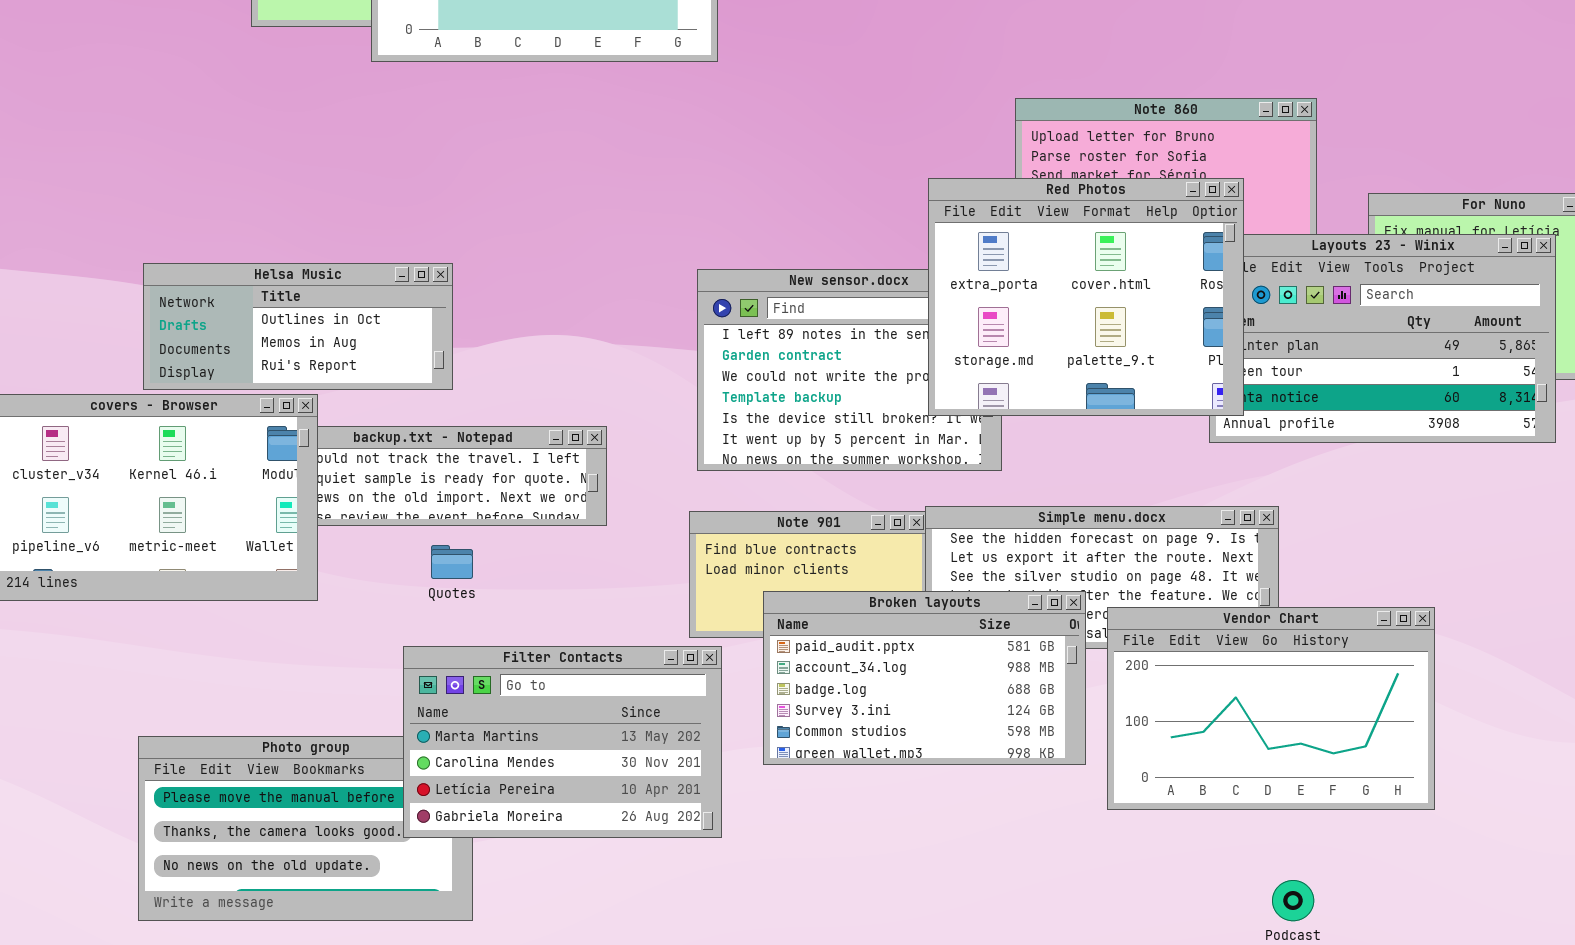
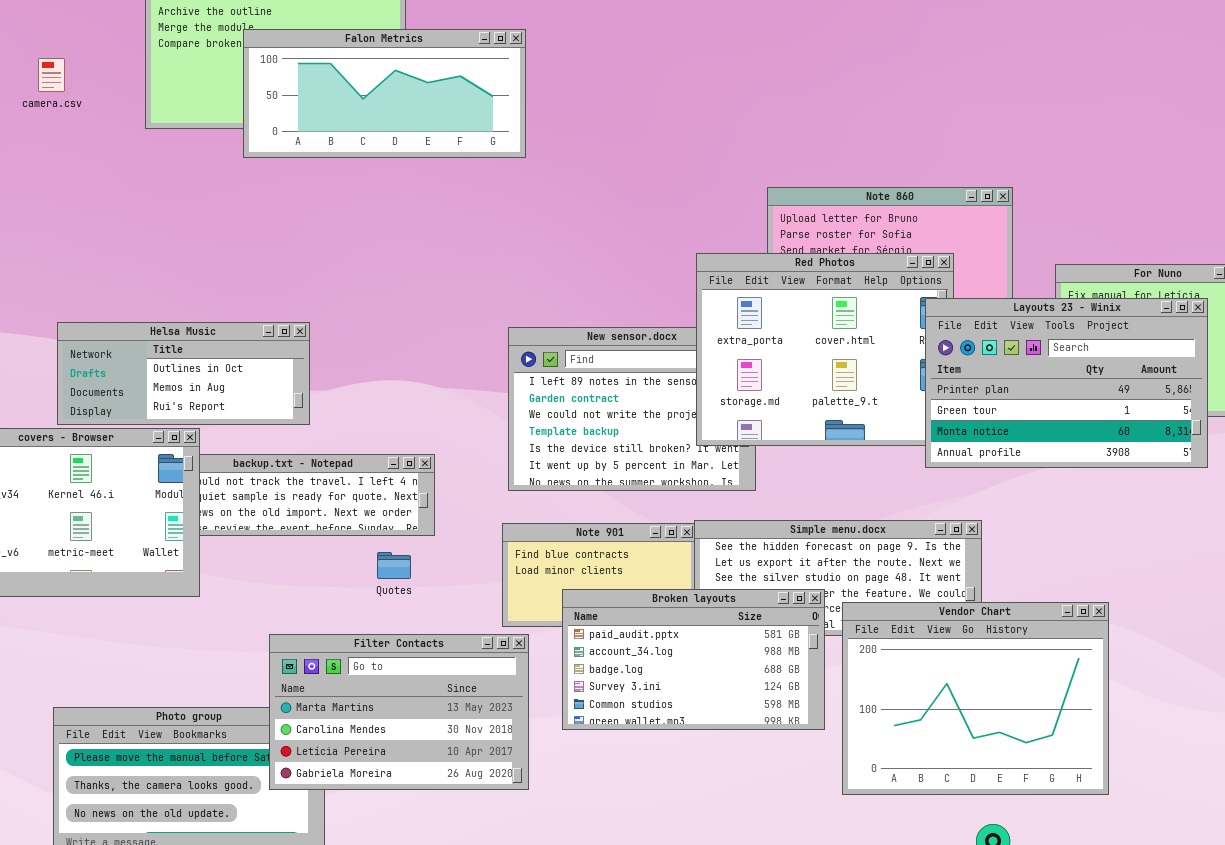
Layouts 23 - Winix: [1209,234,1556,443] -> [925,298,1208,468], raised
Quotes: [431,545,473,579] -> [377,552,411,579], moved
Vendor Chart: [1107,607,1435,810] -> [842,602,1109,795], resized

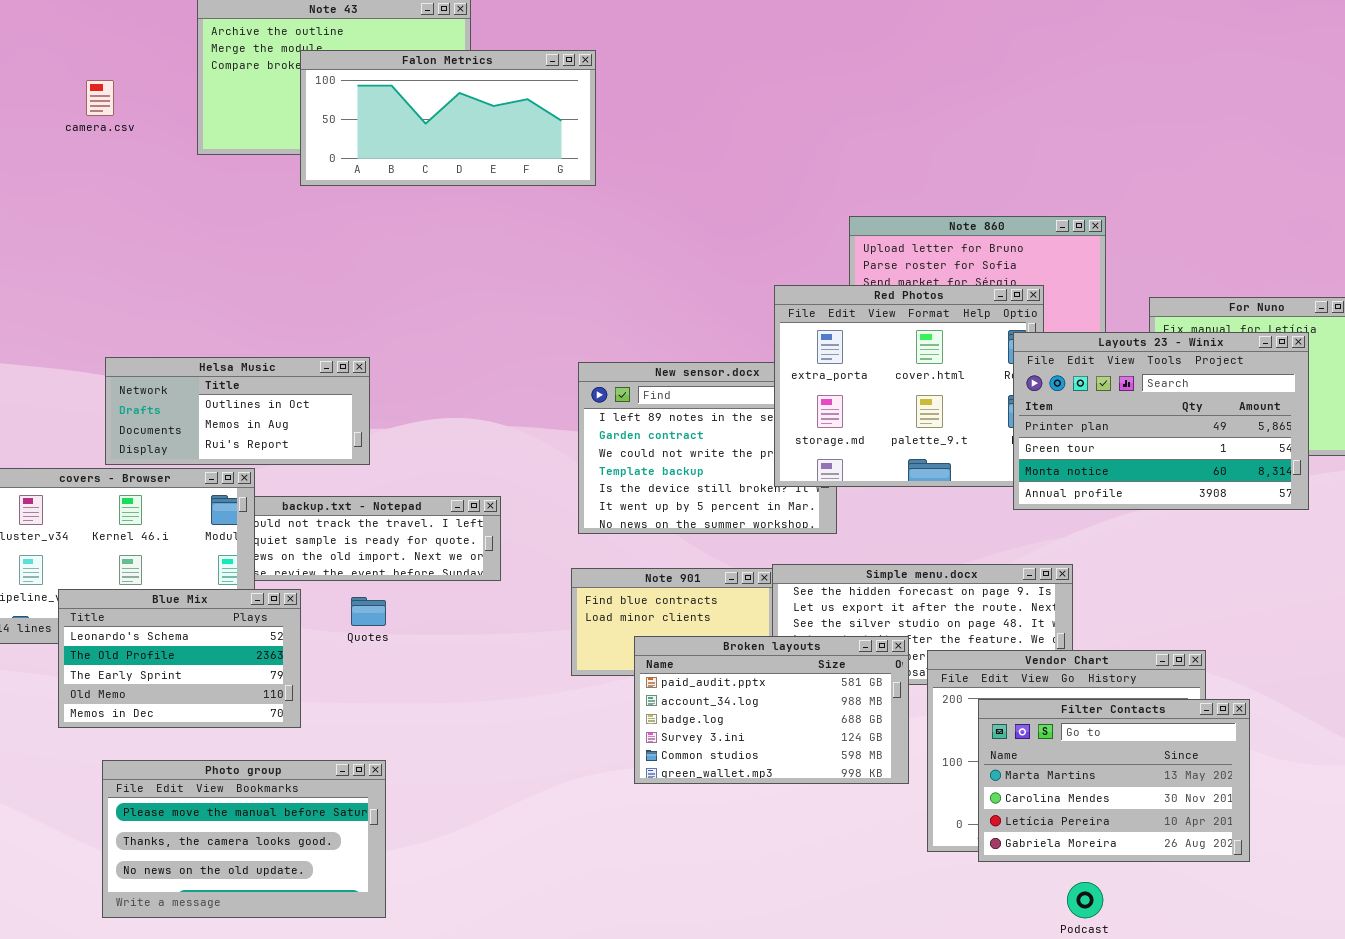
Blue Mix: none -> [58,589,301,728], opened
Quotes: [377,552,411,579] -> [351,597,386,626], moved
Filter Contacts: [269,634,529,790] -> [978,699,1250,862], moved

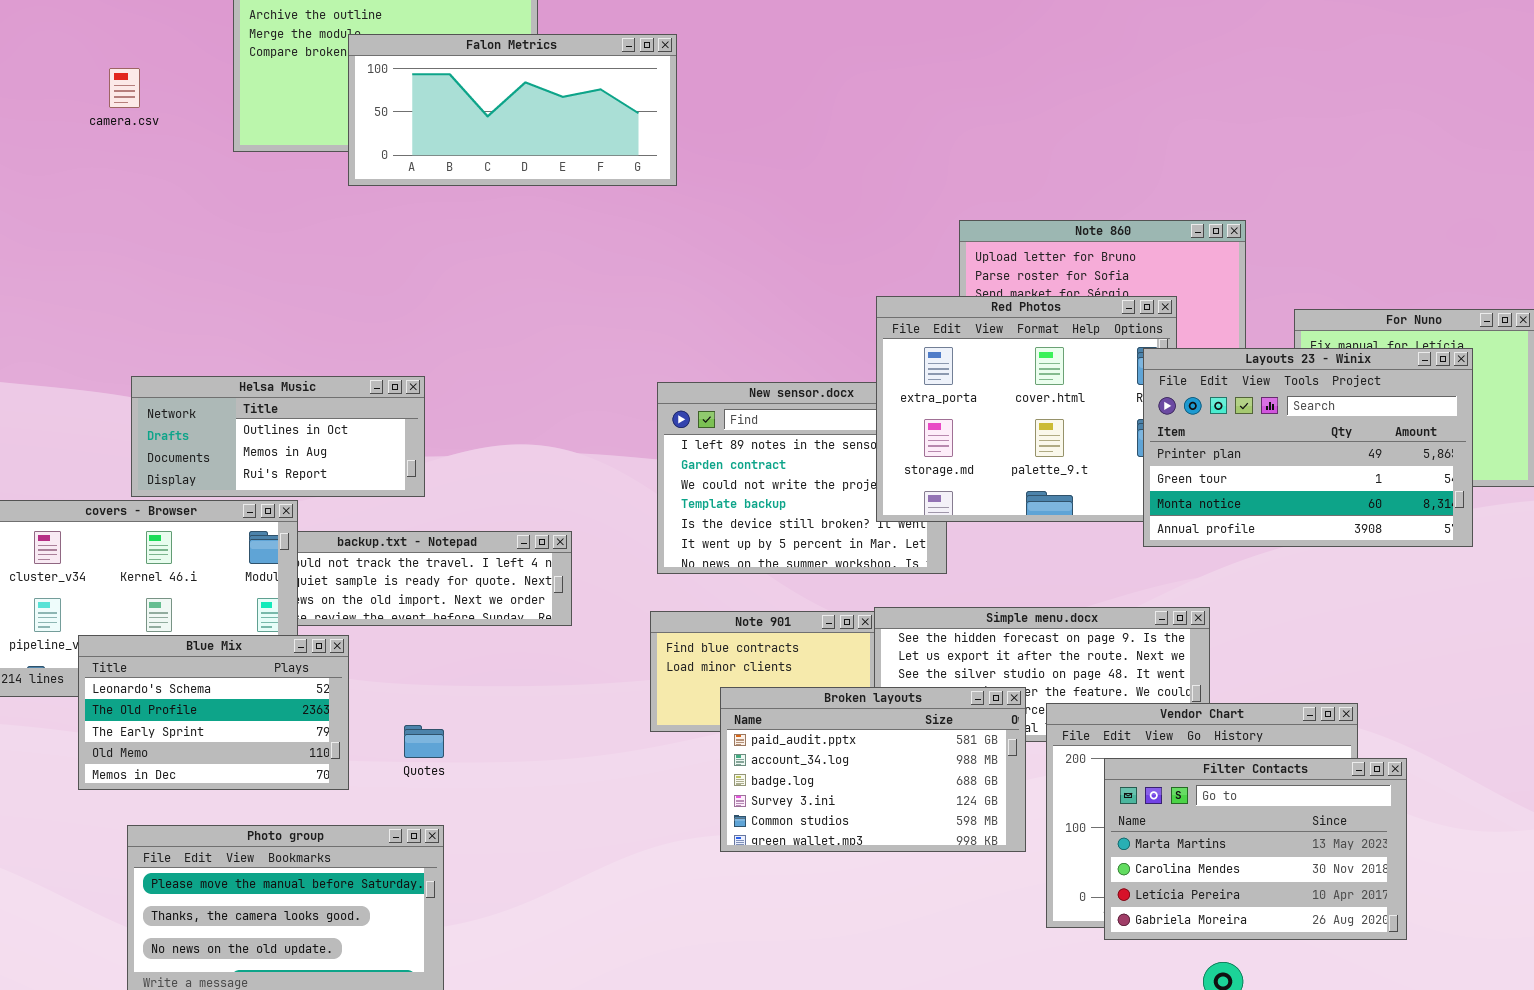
Quotes: [351,597,386,626] -> [404,725,444,758], moved

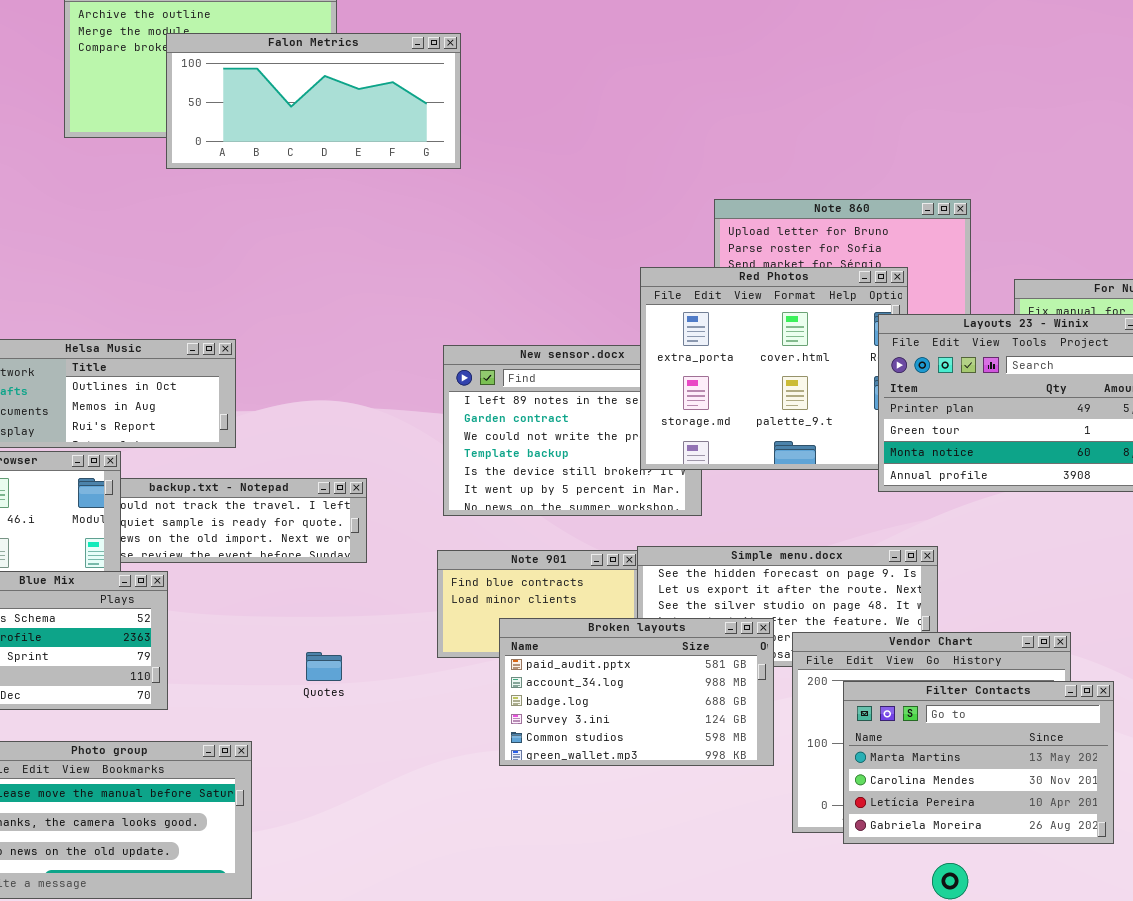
Quotes: [404,725,444,758] -> [306,652,342,681], moved

